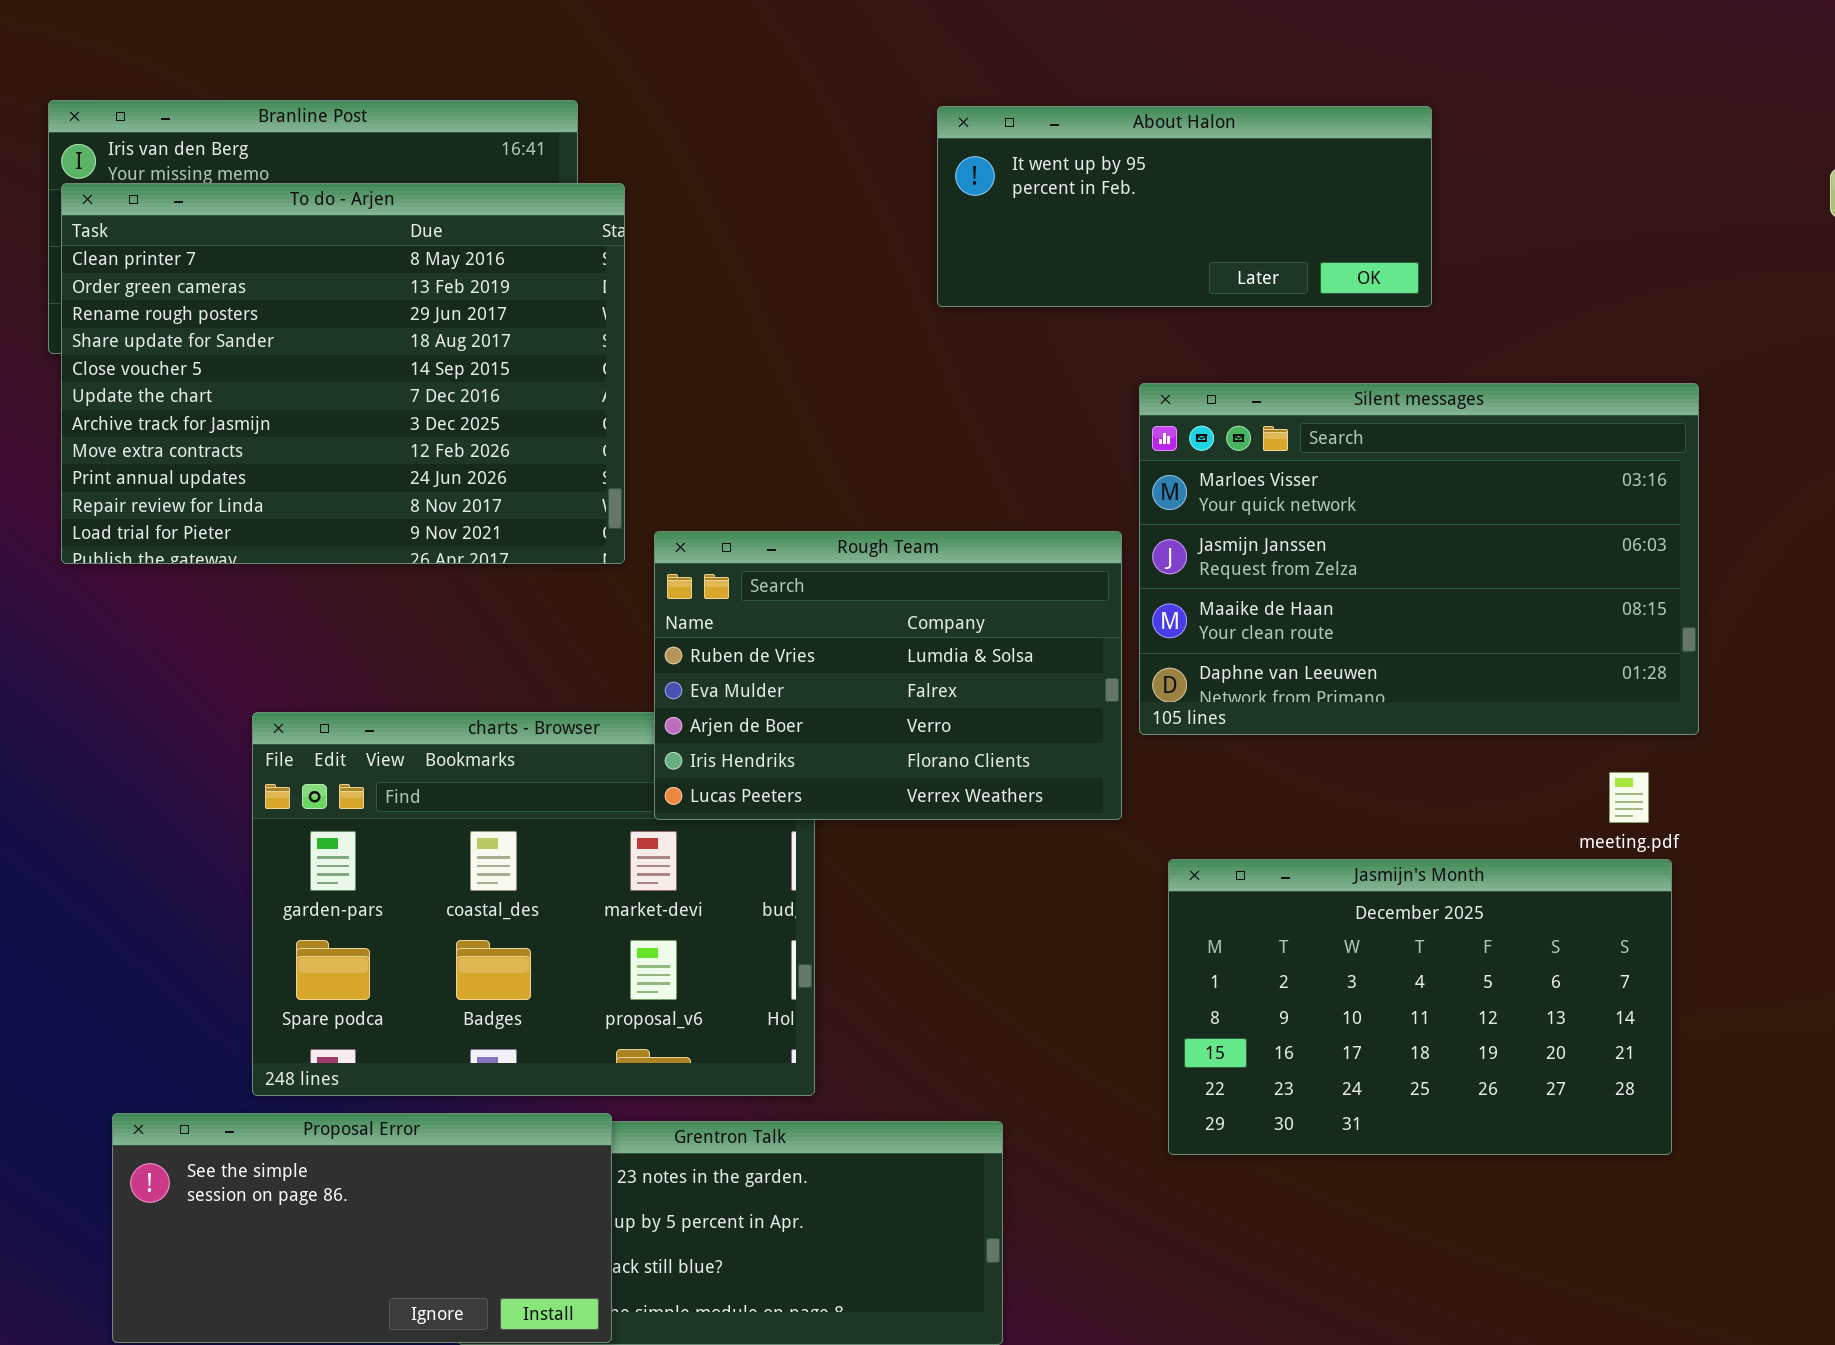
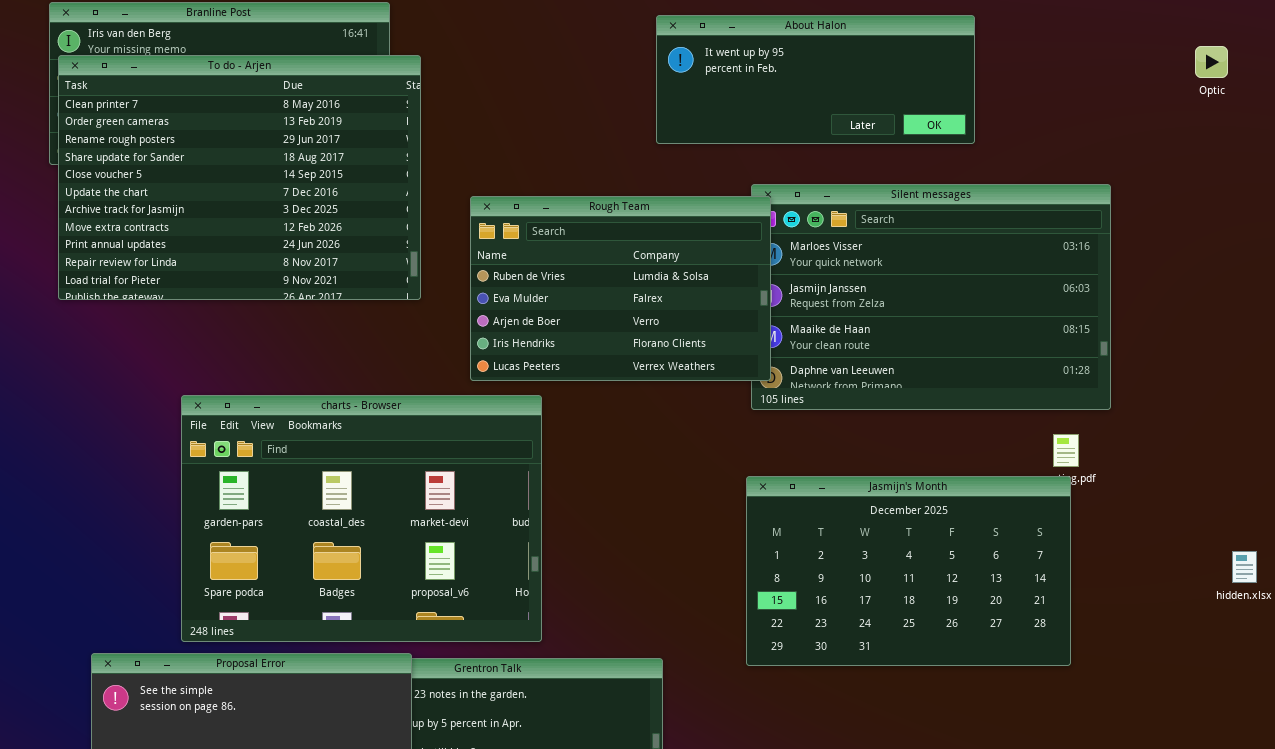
About Halon: [937,106,1432,307] -> [656,15,975,144], moved
Rough Team: [654,531,1122,820] -> [470,196,771,381], moved
Jasmijn's Month: [1168,859,1672,1155] -> [746,476,1071,666], moved

